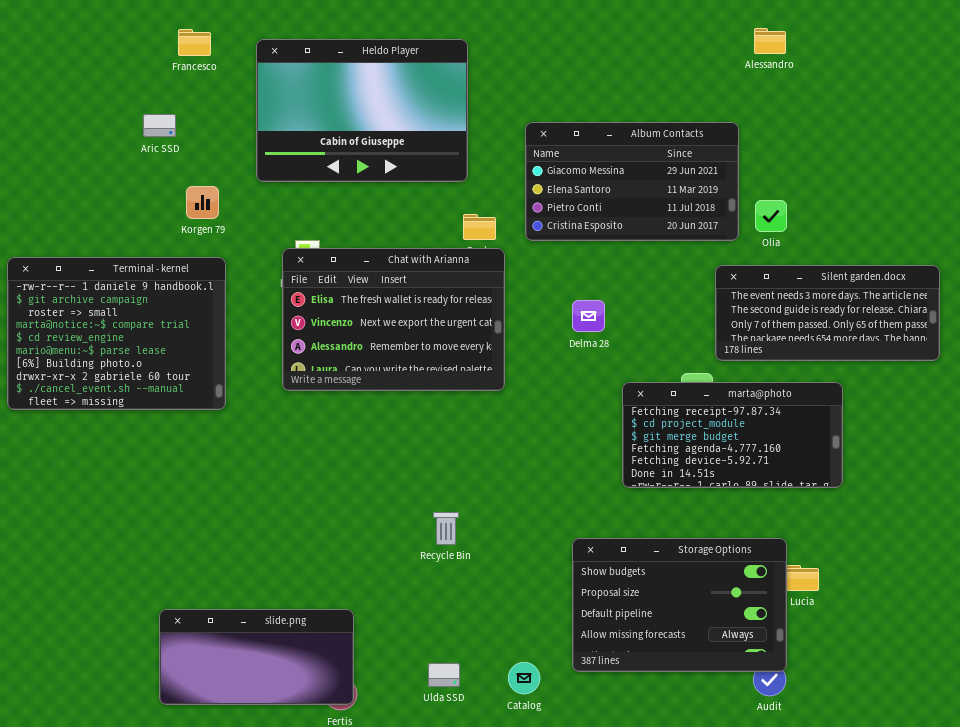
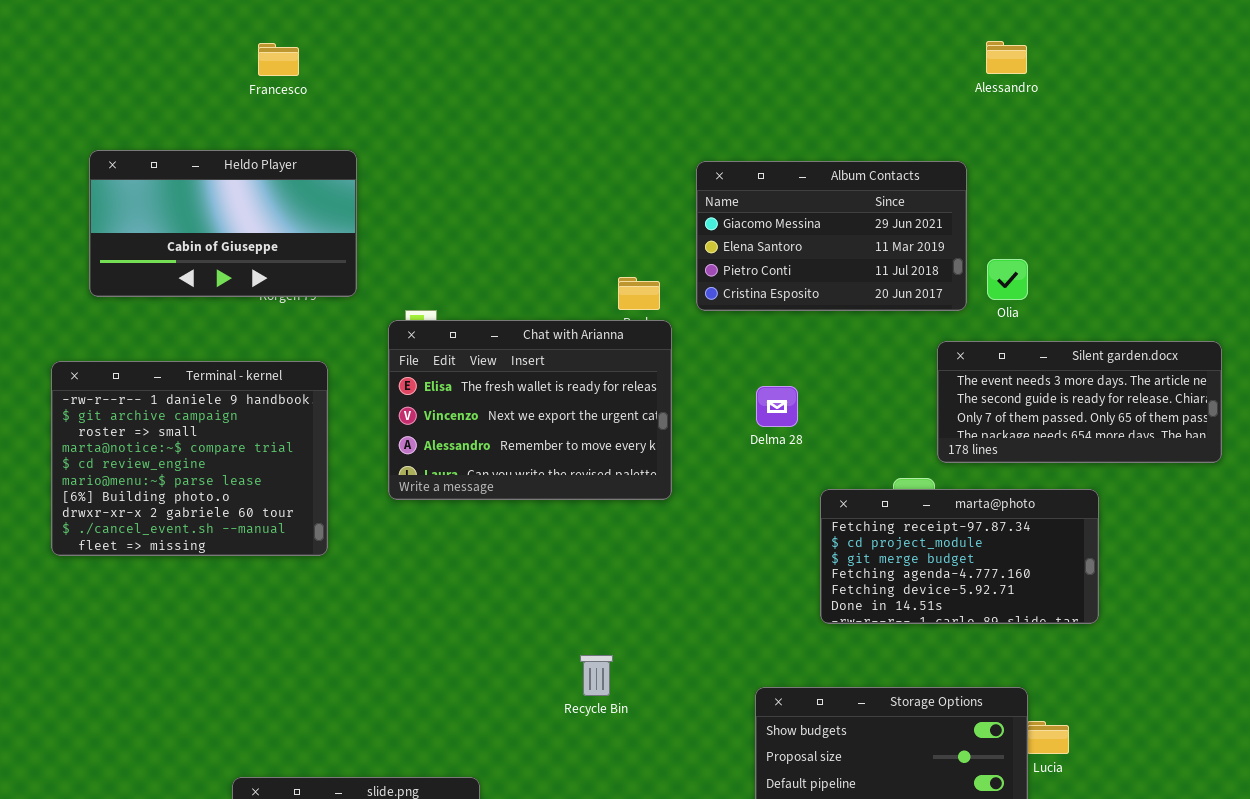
Heldo Player: [256,39,468,182] -> [89,150,357,297], moved, resized
Terminal - kernel: [7,257,226,410] -> [51,361,328,556], moved

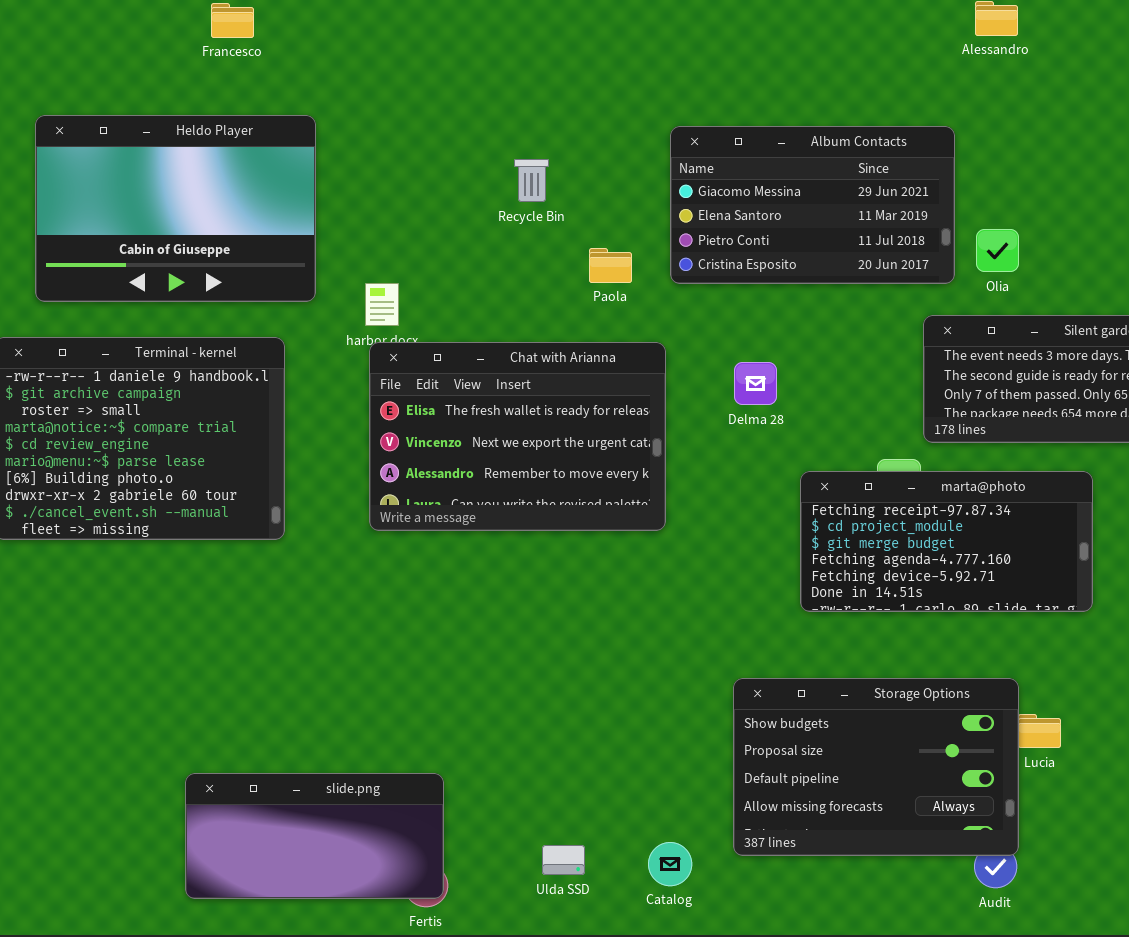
Heldo Player: [89,150,357,297] -> [35,115,316,302], resized
Chat with Arianna: [388,320,672,500] -> [369,342,666,531], moved
Recycle Bin: [580,655,613,696] -> [514,159,549,202], moved

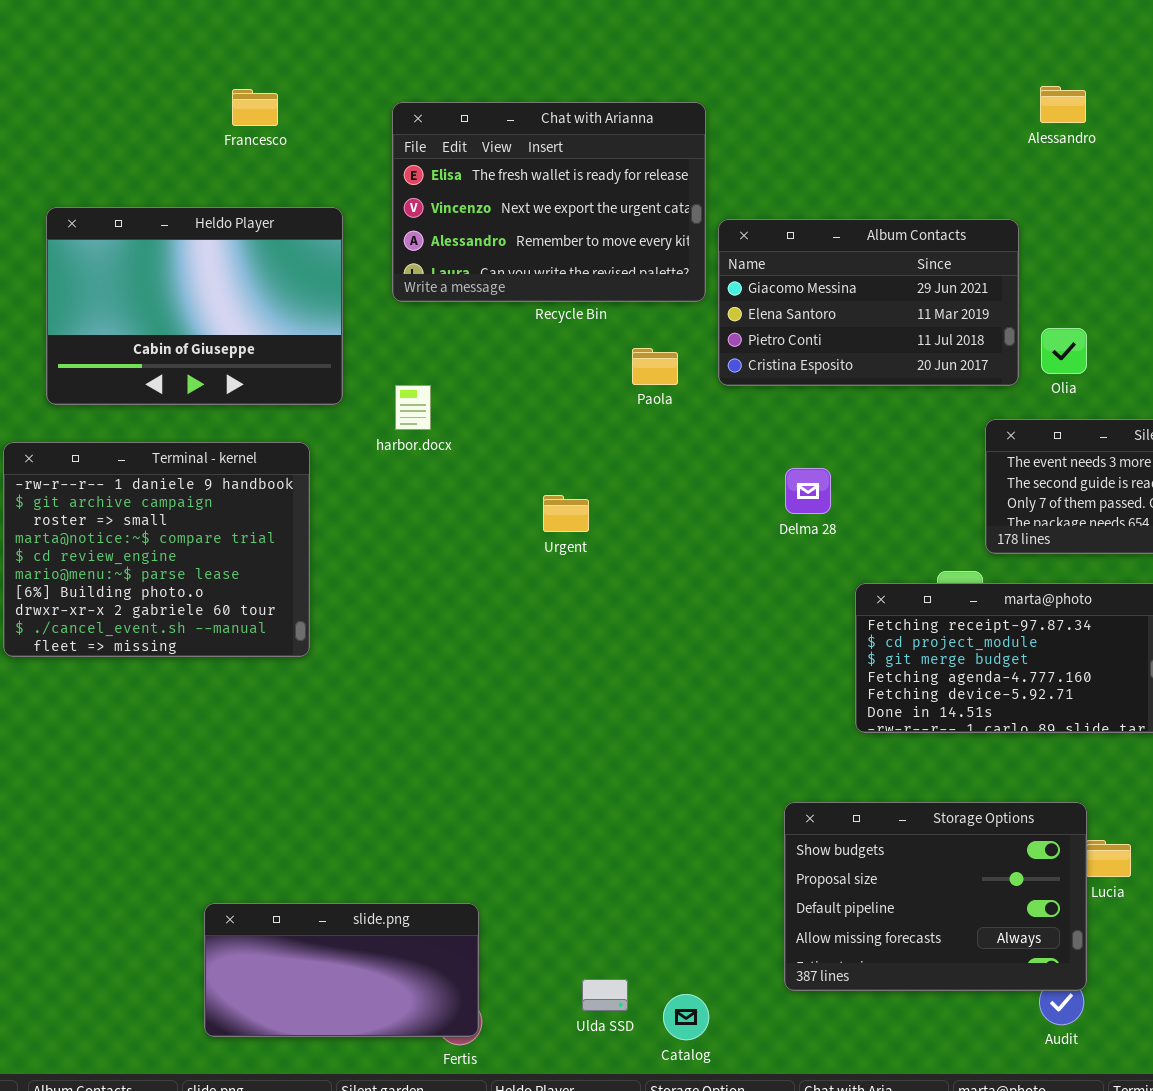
Chat with Arianna: [369,342,666,531] -> [392,102,706,302], moved
Catalog: [648,842,692,886] -> [663,994,709,1040], moved

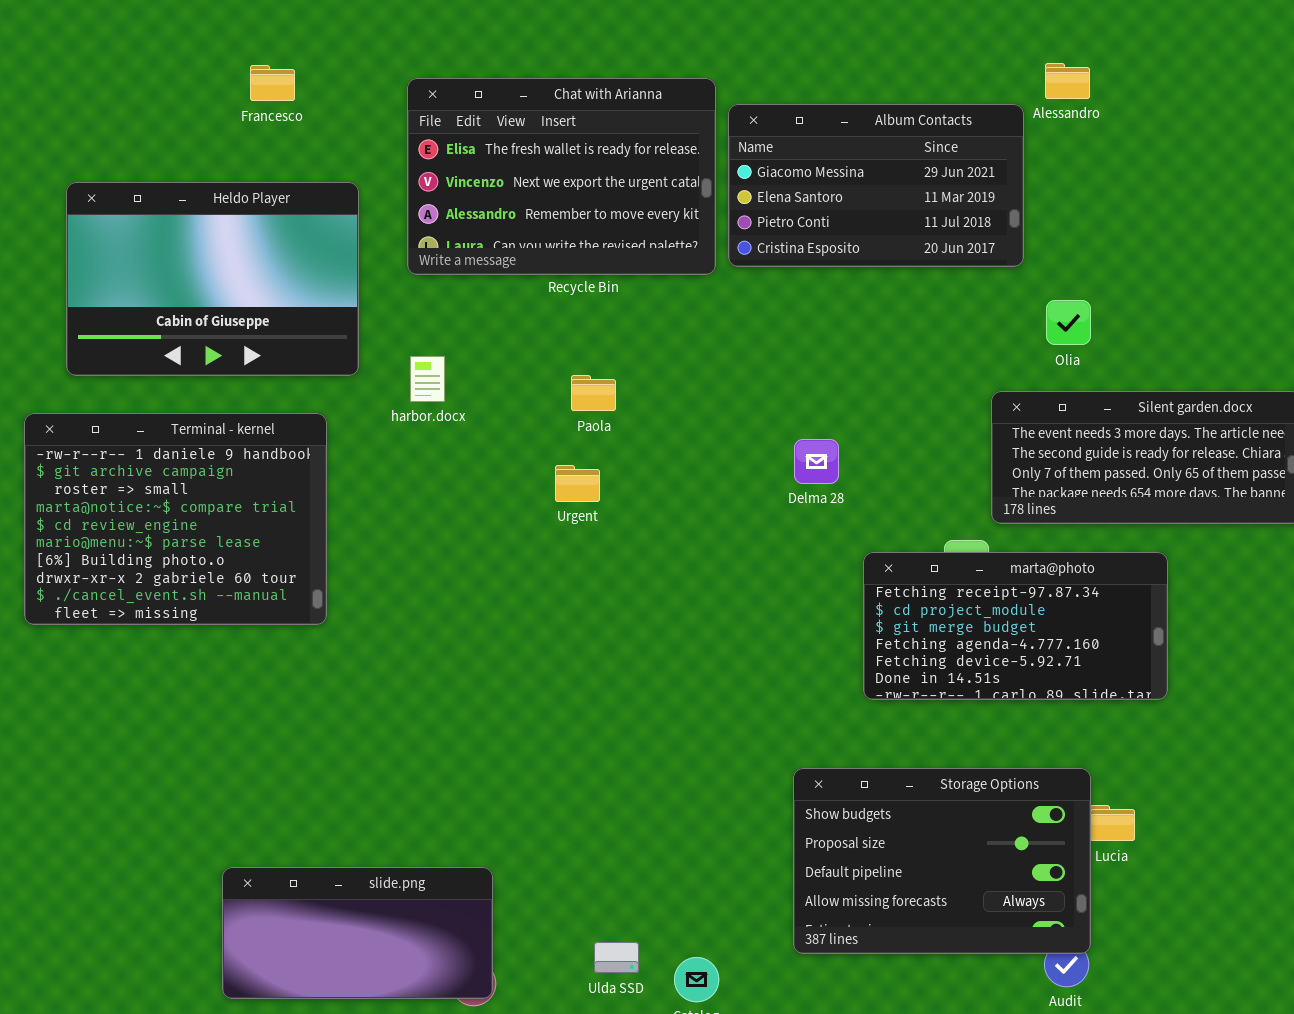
Album Contacts: [718,219,1019,386] -> [728,104,1024,267], moved
Paola: [632,348,678,385] -> [571,375,616,411], moved

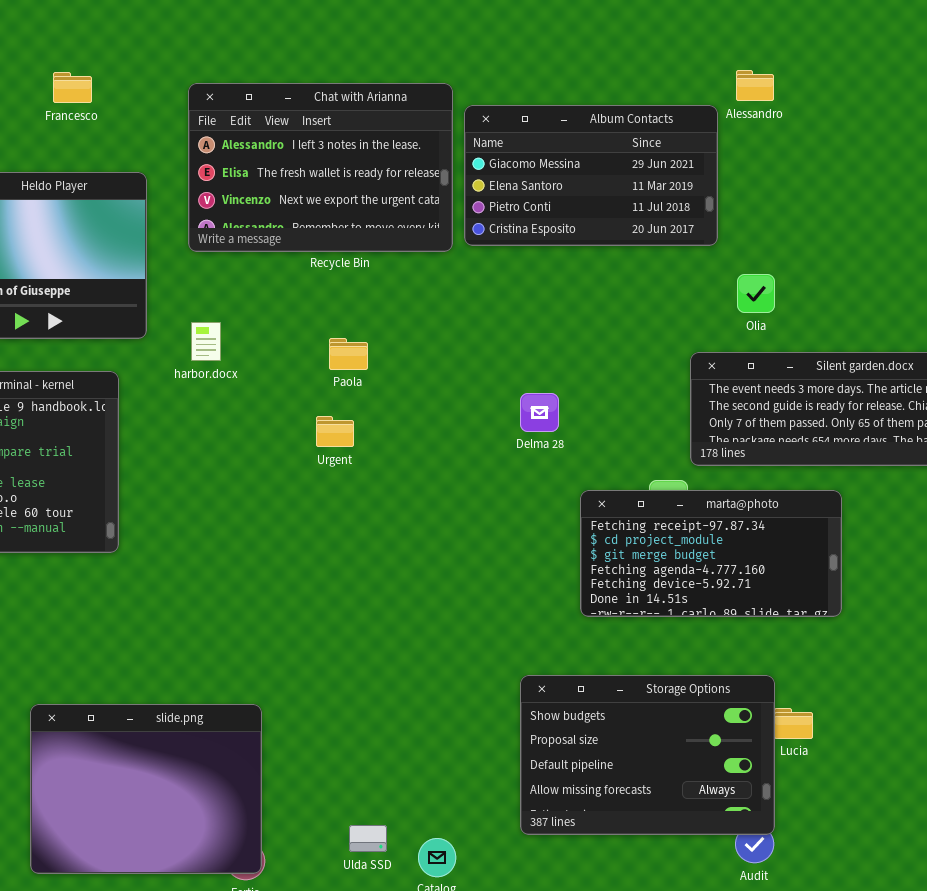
Chat with Arianna: [407,78,716,275] -> [188,83,453,252], scrolled up 1 row
slide.png: [222,867,493,999] -> [30,704,262,874], resized

